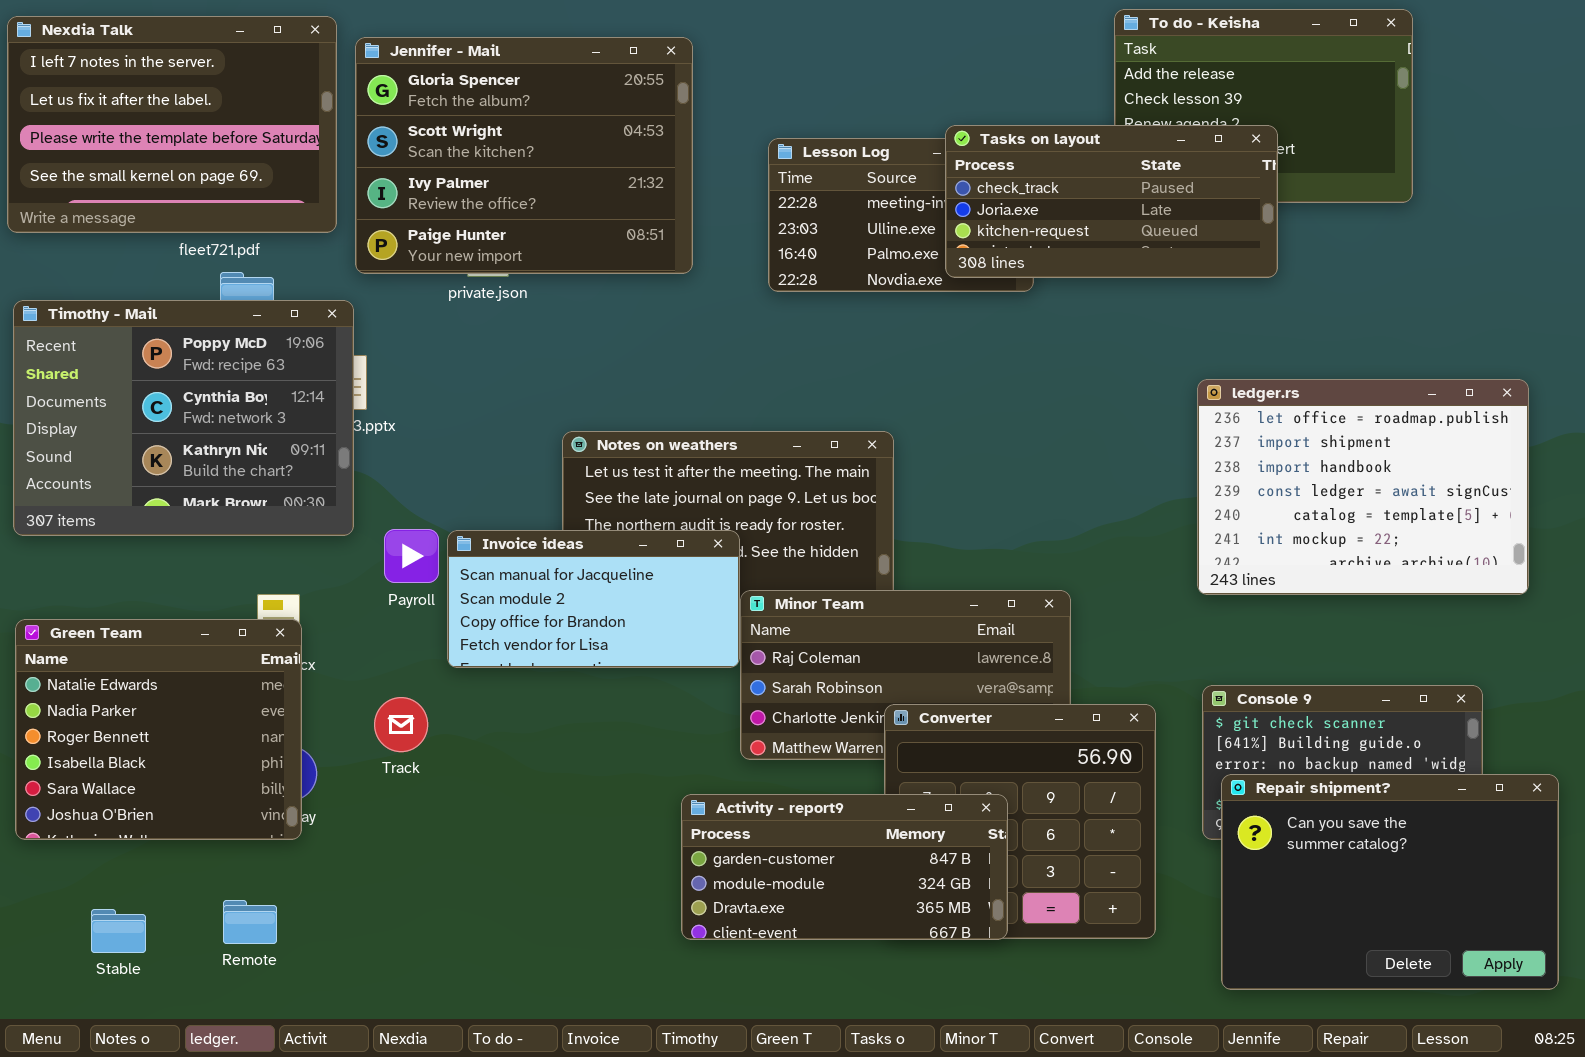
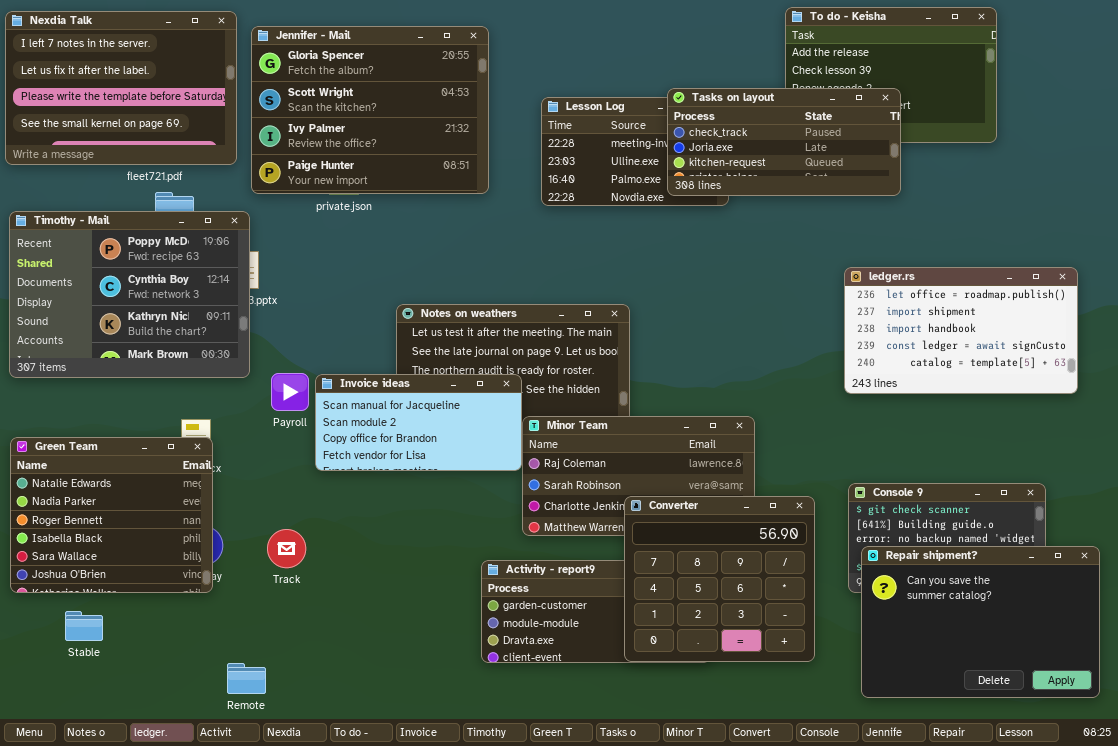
ledger.rs: [1197,379,1529,595] -> [844,267,1078,394], resized
Track: [374,697,428,752] -> [267,529,306,568], moved
Converter: [884,704,1156,939] -> [624,496,815,662], raised
Remote: [223,900,277,944] -> [227,663,266,694], moved
Stable: [91,909,146,953] -> [65,611,103,641], moved

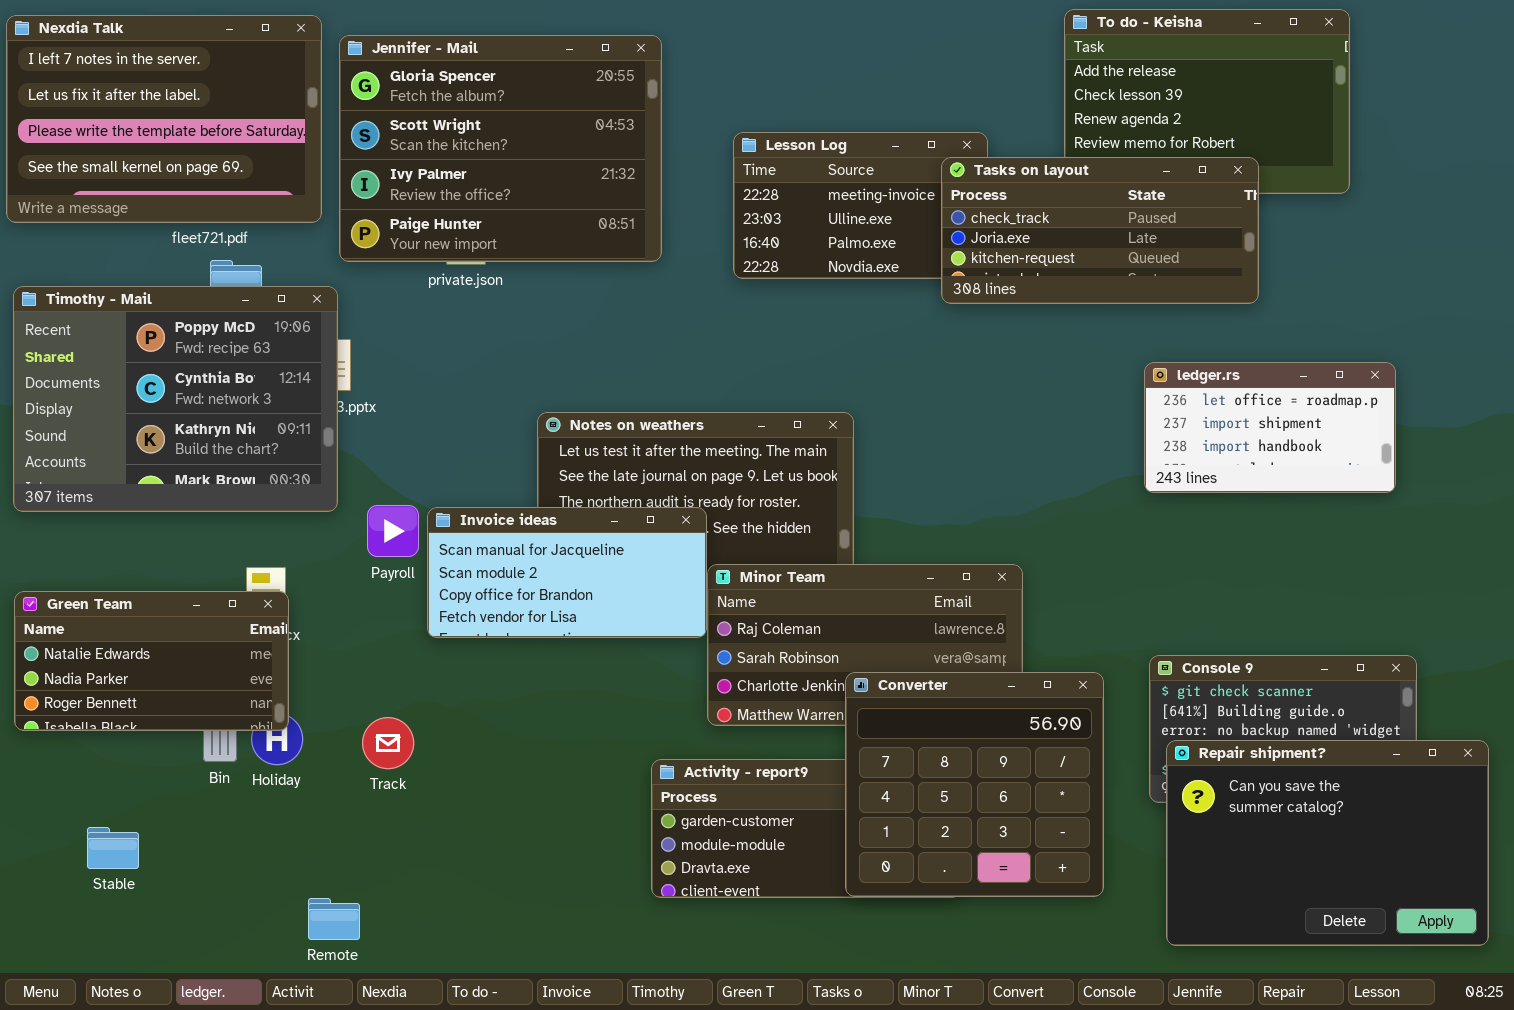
Tasks on layout: [667,88,901,196] -> [941,157,1259,304], moved
ledger.rs: [844,267,1078,394] -> [1144,362,1396,493], resized
Green Team: [10,437,213,593] -> [14,591,289,731], resized

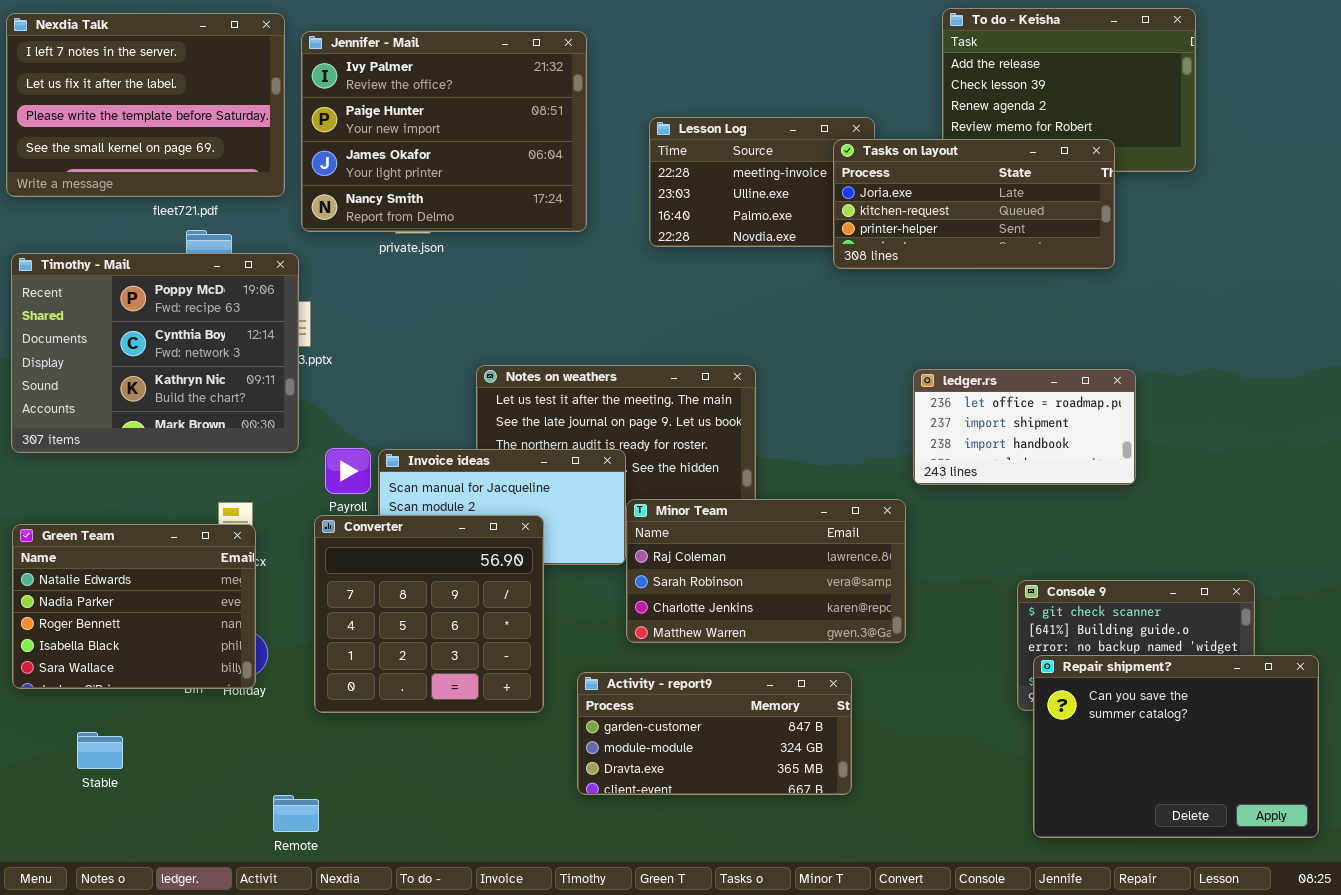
Jennifer - Mail: [339,35,662,262] -> [301,31,587,232], scrolled down 2 rows
Tasks on layout: [941,157,1259,304] -> [833,139,1115,269], scrolled down 1 row
ledger.rs: [1144,362,1396,493] -> [913,369,1136,485], moved
Green Team: [14,591,289,731] -> [12,524,256,689], resized
Converter: [845,672,1104,897] -> [314,515,544,713], moved

